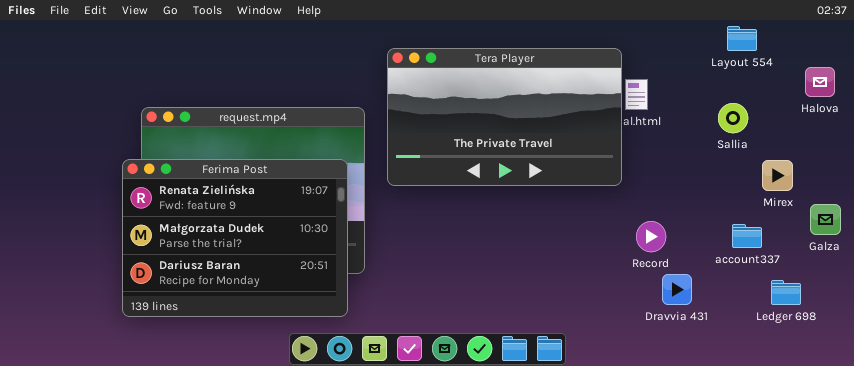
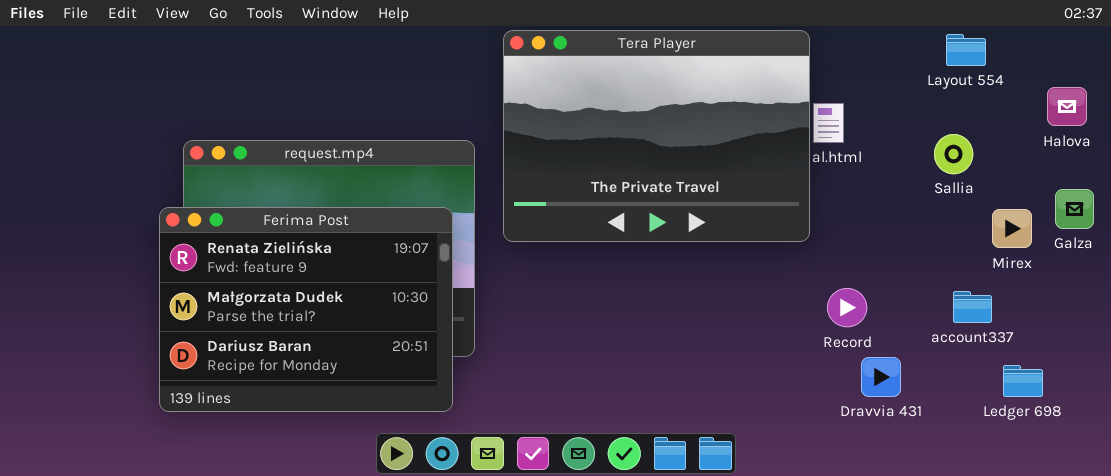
Tera Player: [387,48,622,186] -> [503,30,810,242], resized
Galza: [810,204,841,235] -> [1055,189,1094,229], moved

